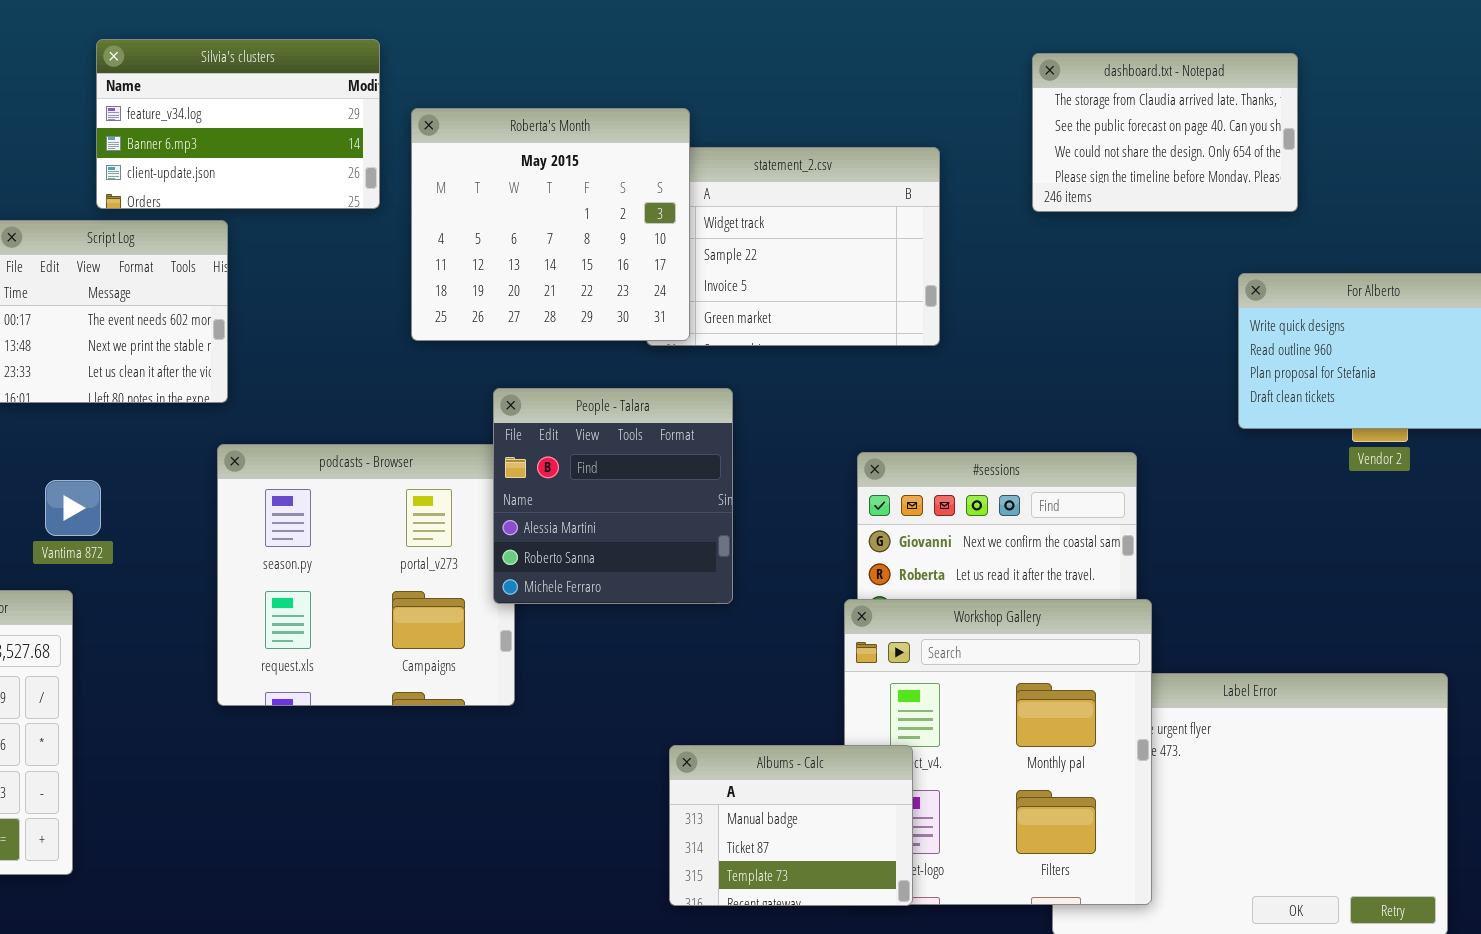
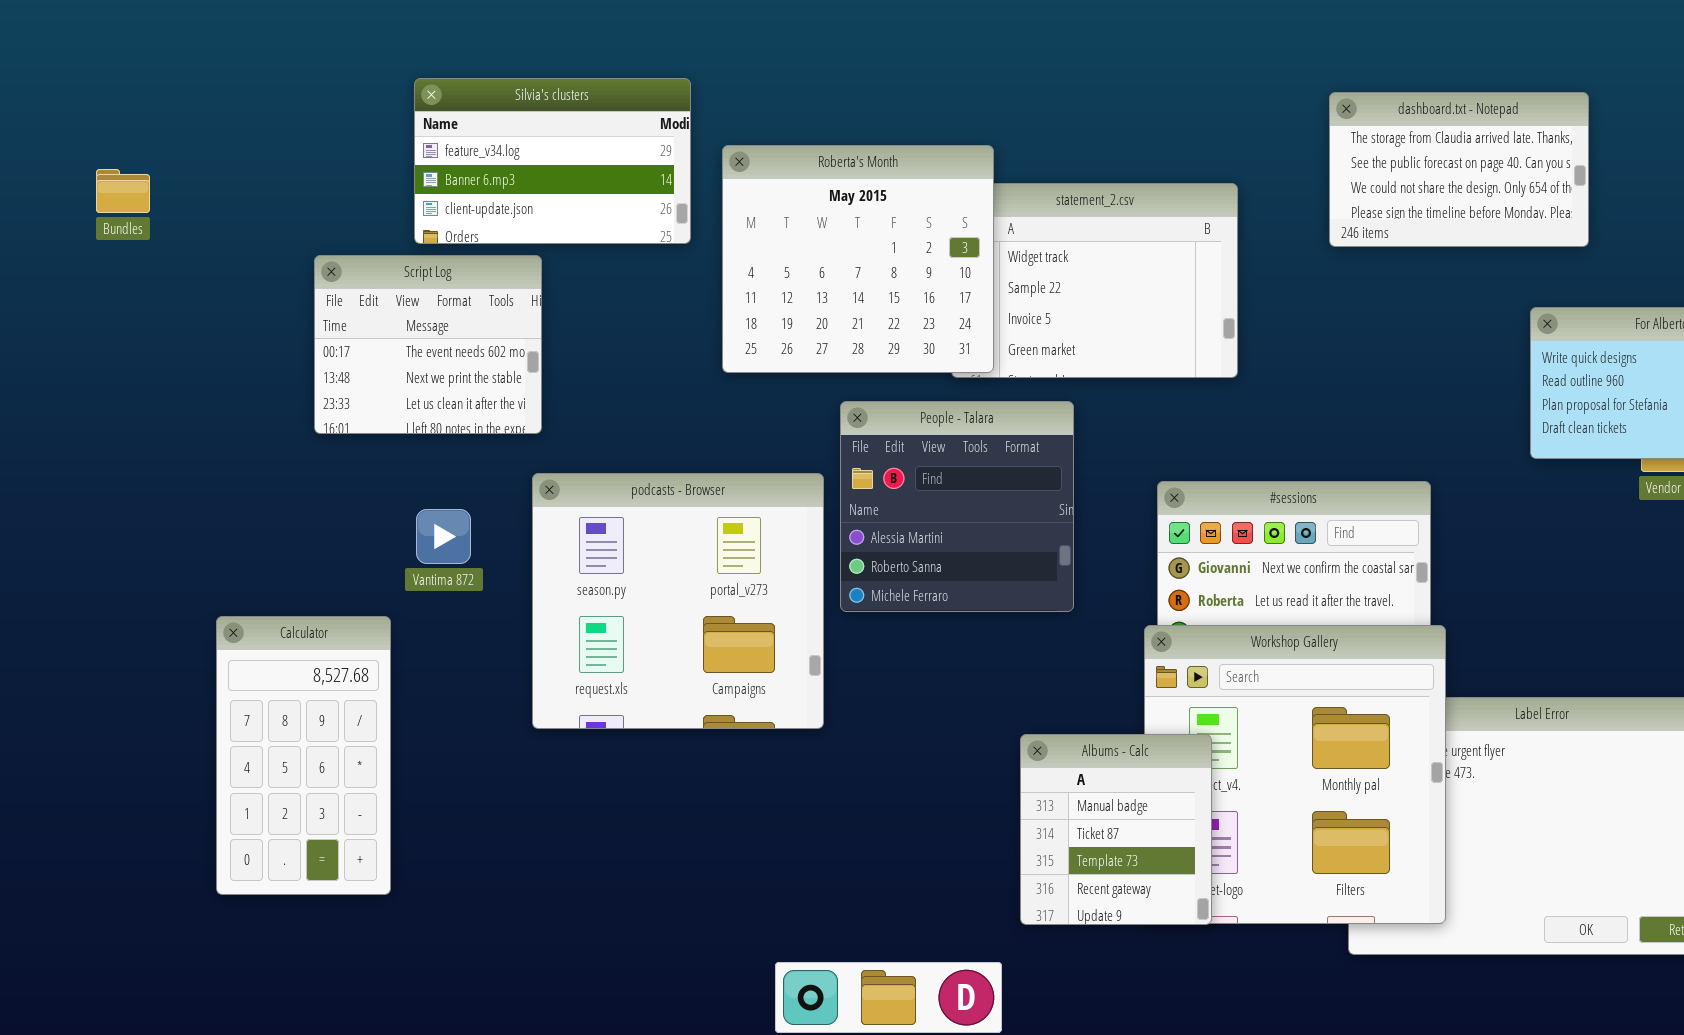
People - Talara: [493,388,733,604] -> [840,401,1074,612], moved
Vantima 872: [45,480,101,536] -> [416,509,471,564], moved
Albums - Calc: [669,745,913,906] -> [1020,734,1212,925], resized

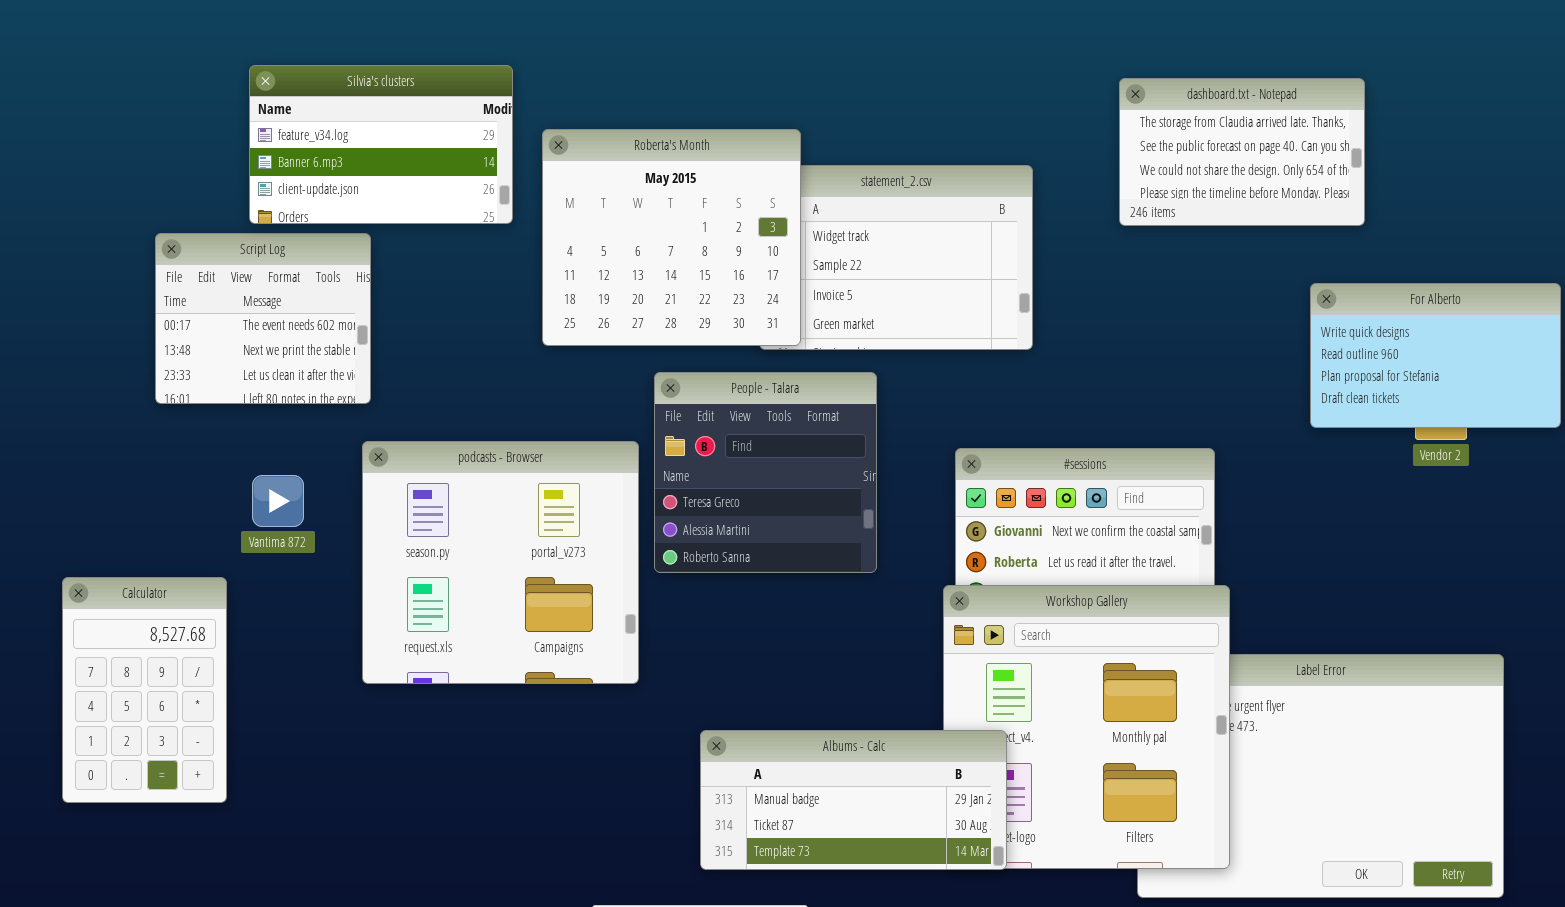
People - Talara: [840,401,1074,612] -> [654,372,877,573], scrolled up 1 row
Calculator: [216,616,391,895] -> [62,577,227,803], resized
Albums - Calc: [1020,734,1212,925] -> [700,730,1007,870], resized

